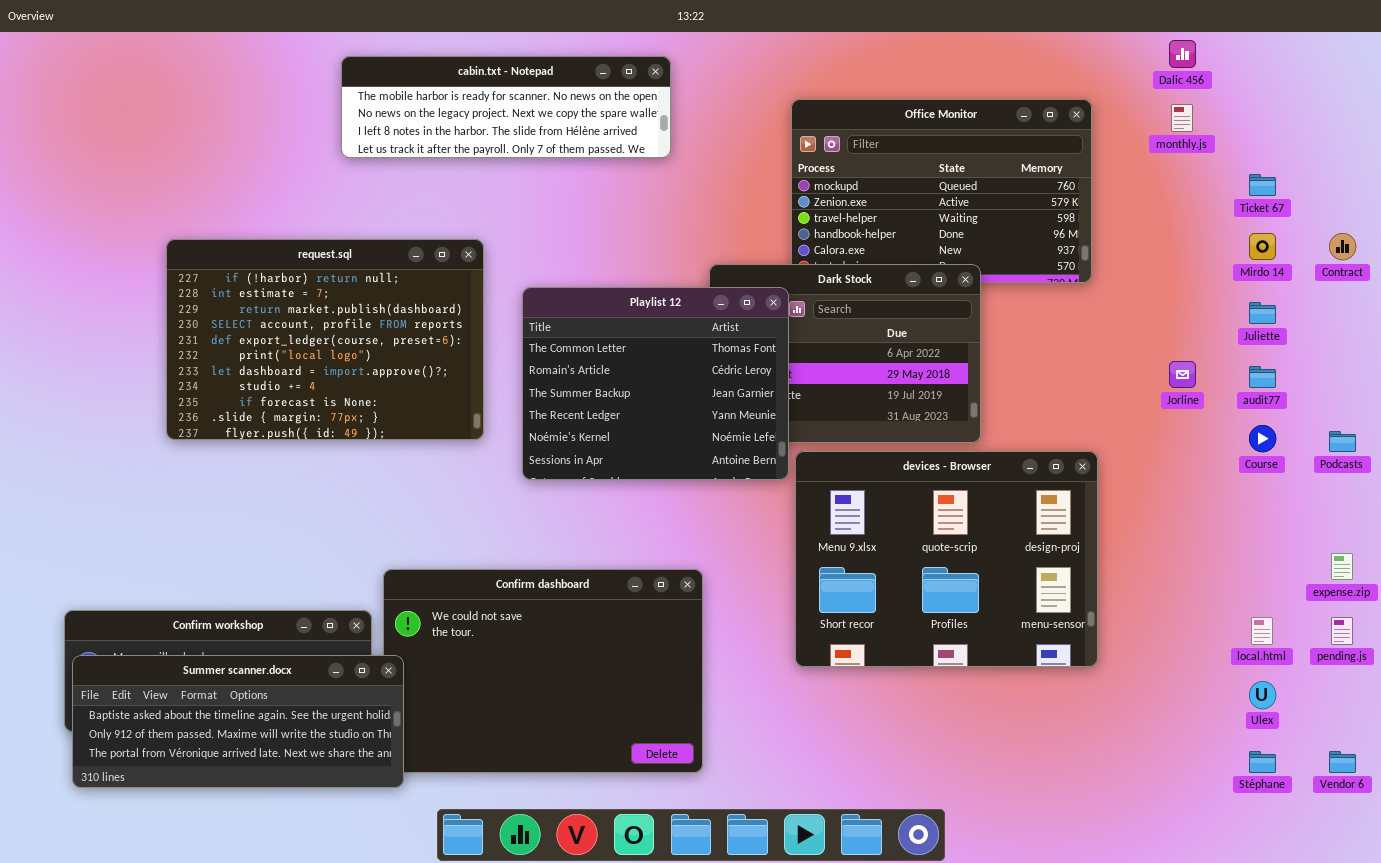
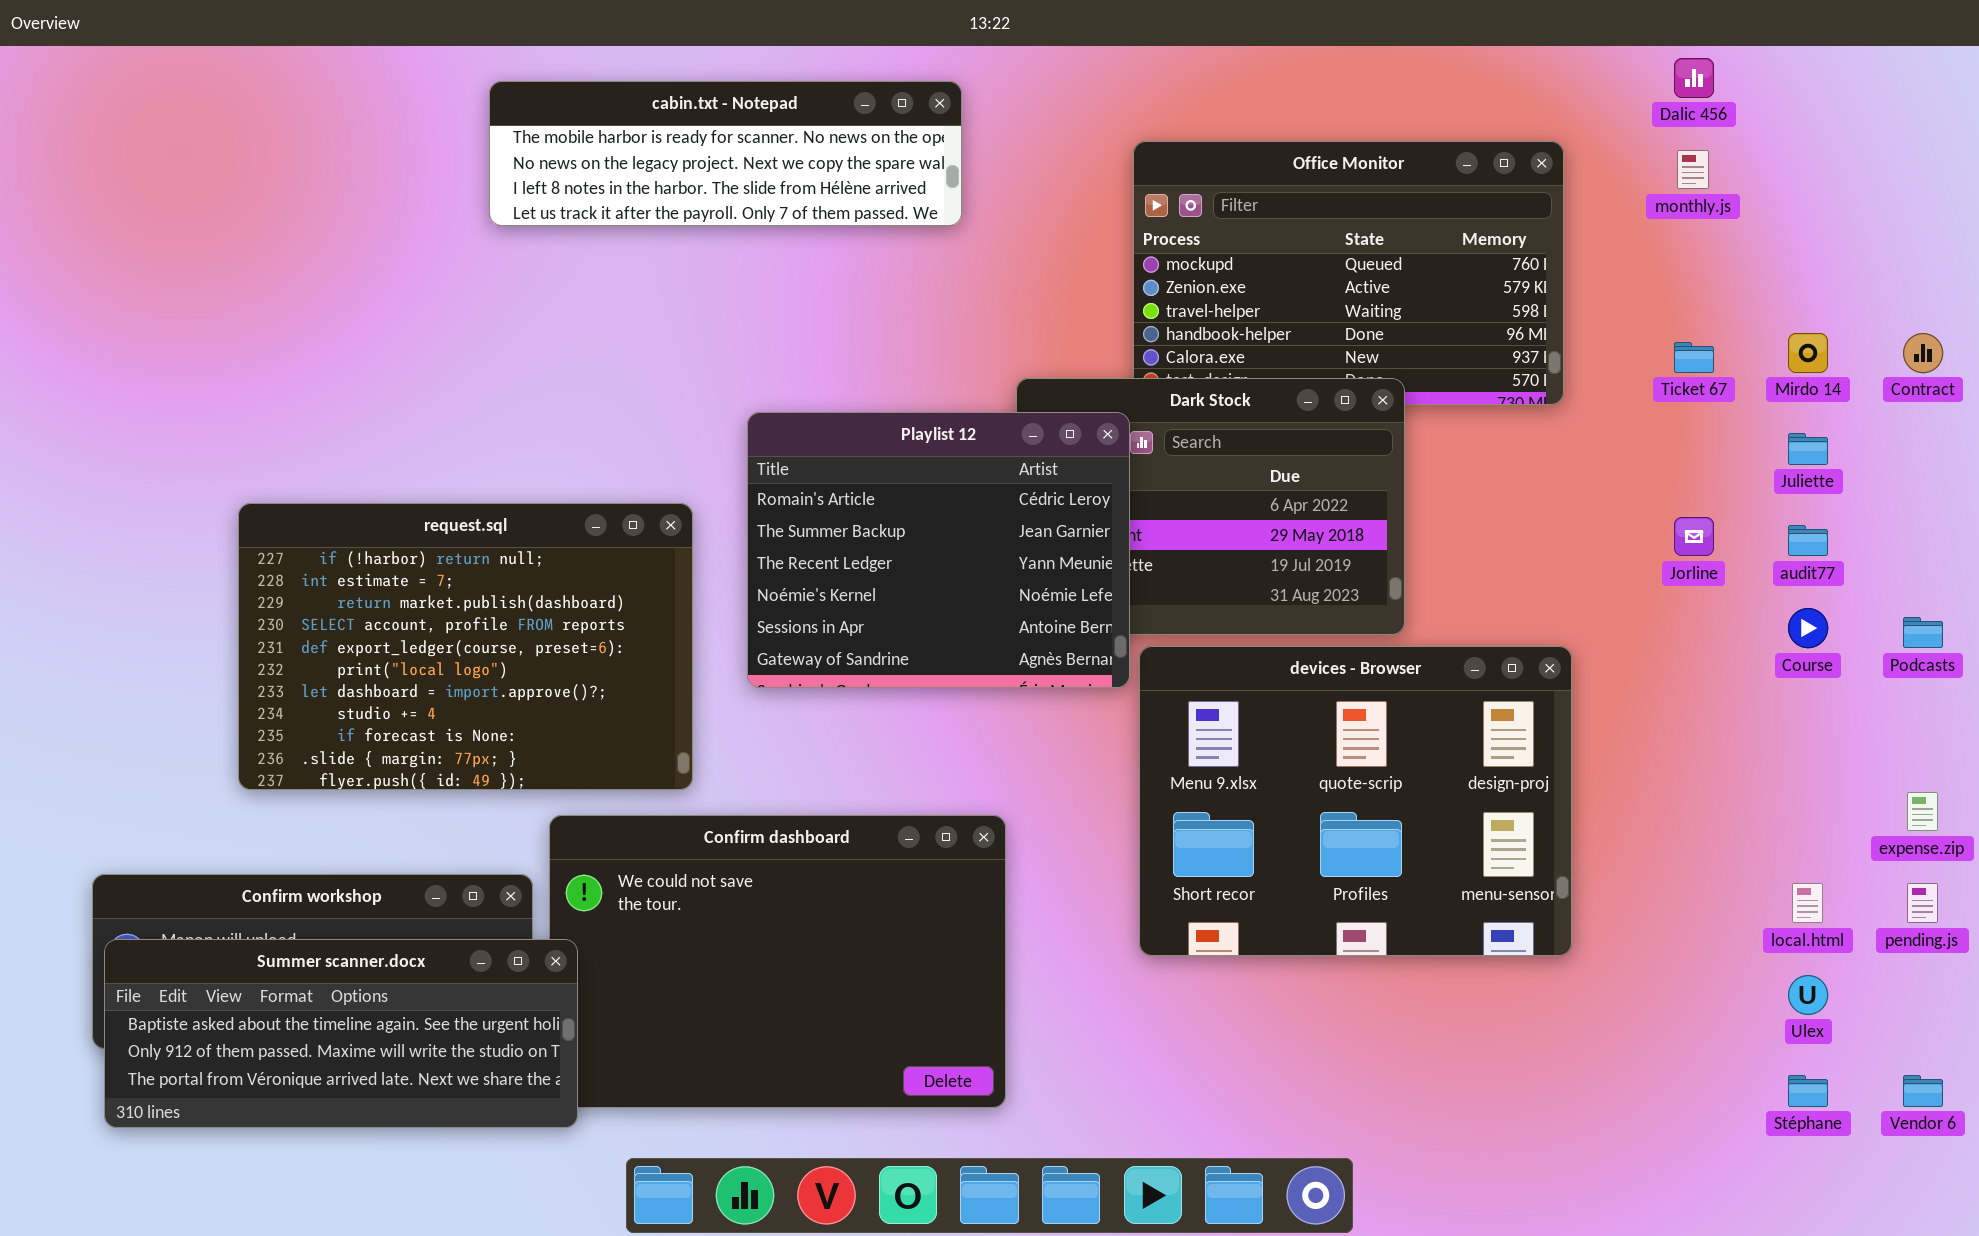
Ticket 67: [1249,174,1276,196] -> [1674,342,1714,373], moved
request.sql: [166,239,484,440] -> [238,503,693,790], moved
Playlist 12: [522,287,789,480] -> [747,412,1130,688], scrolled down 1 row

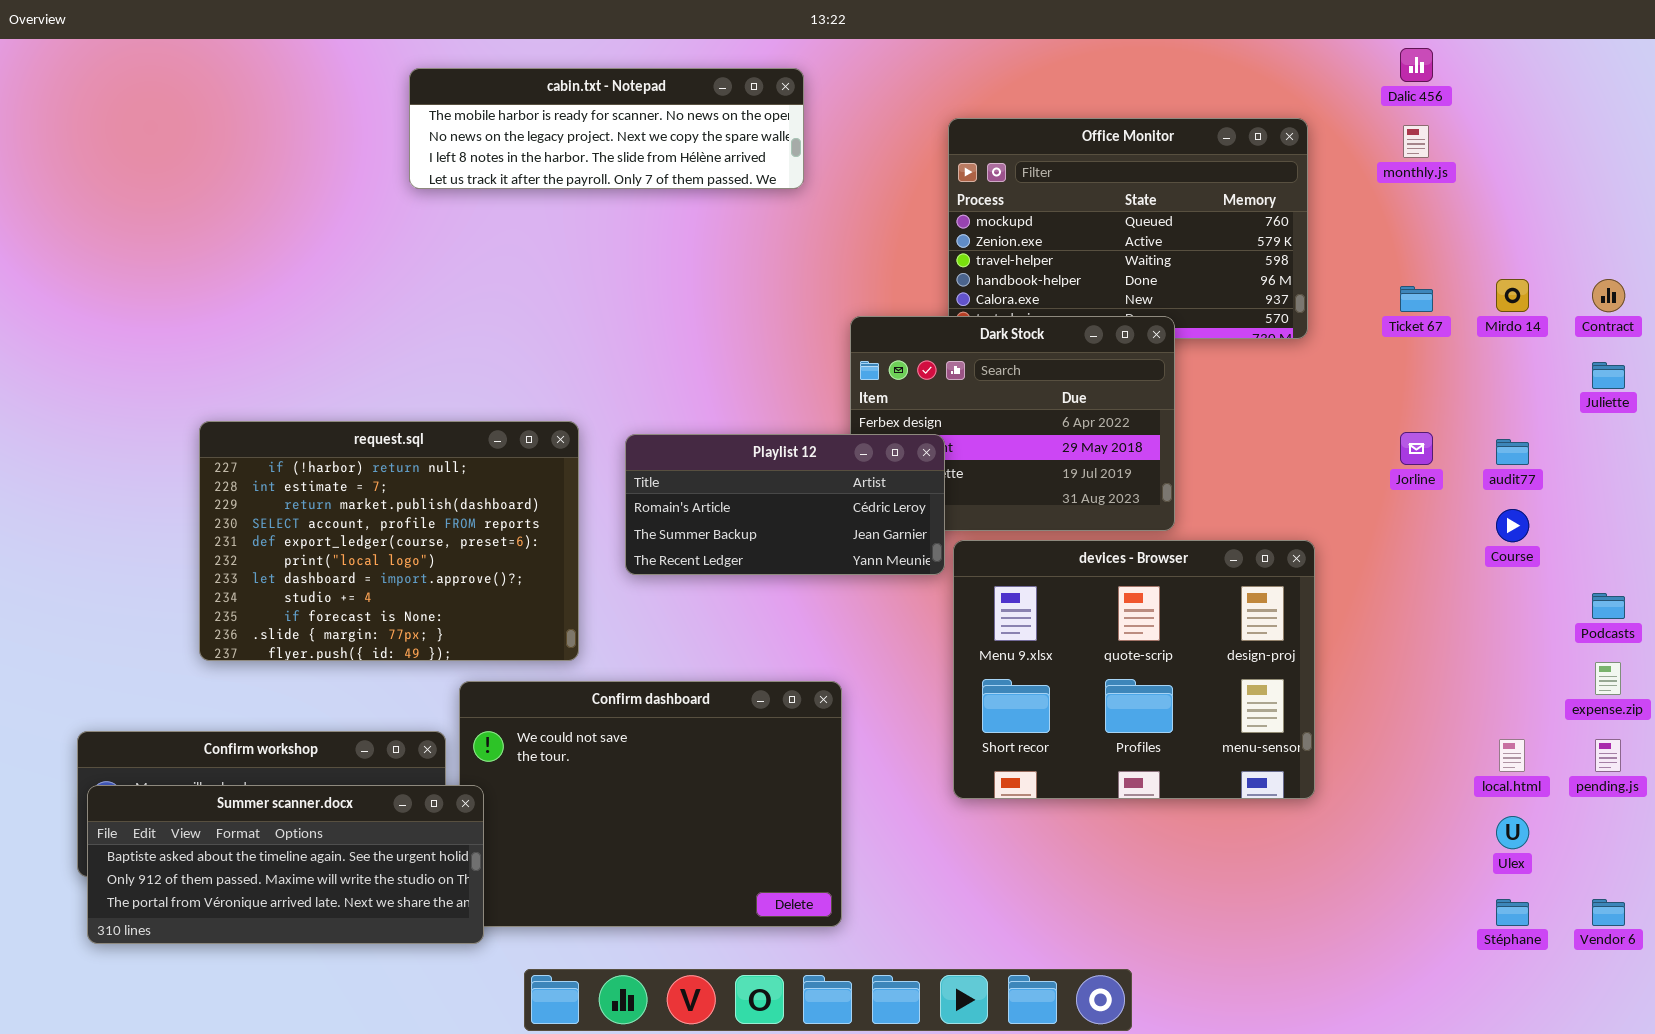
Playlist 12: [747,412,1130,688] -> [625,434,945,575], resized
Juliette: [1788,433,1828,465] -> [1592,362,1625,389], moved
Podcasts: [1903,617,1943,648] -> [1592,593,1625,619], moved

